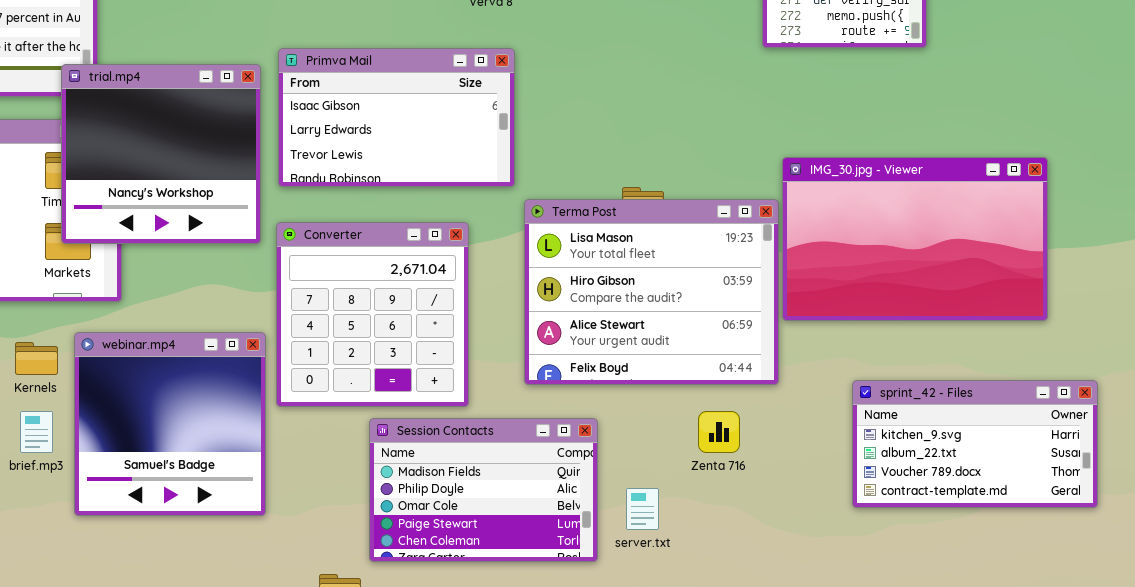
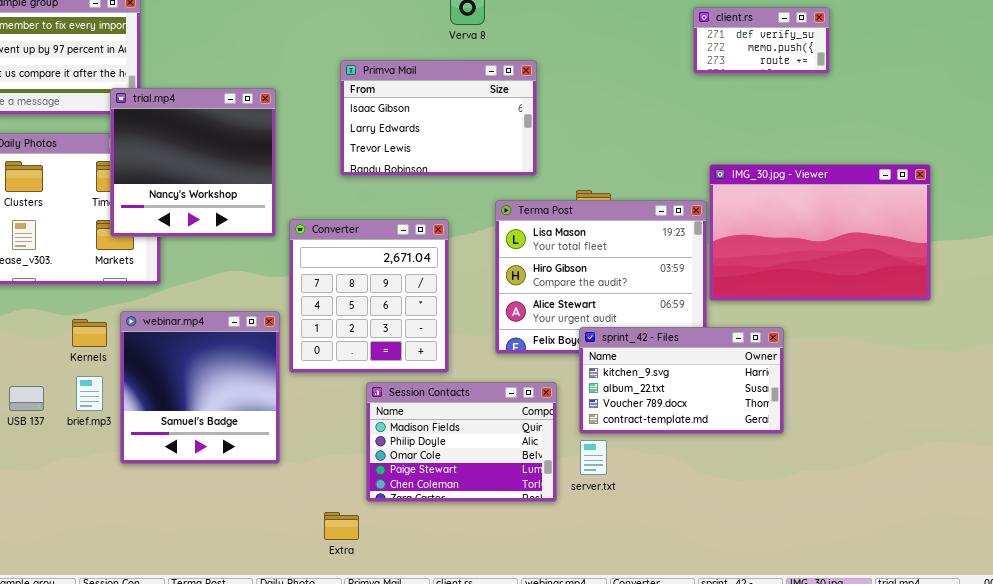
Primva Mail: [278,48,515,187] -> [340,60,537,176], moved
sprint_42 - Files: [852,380,1098,508] -> [579,327,784,434], moved

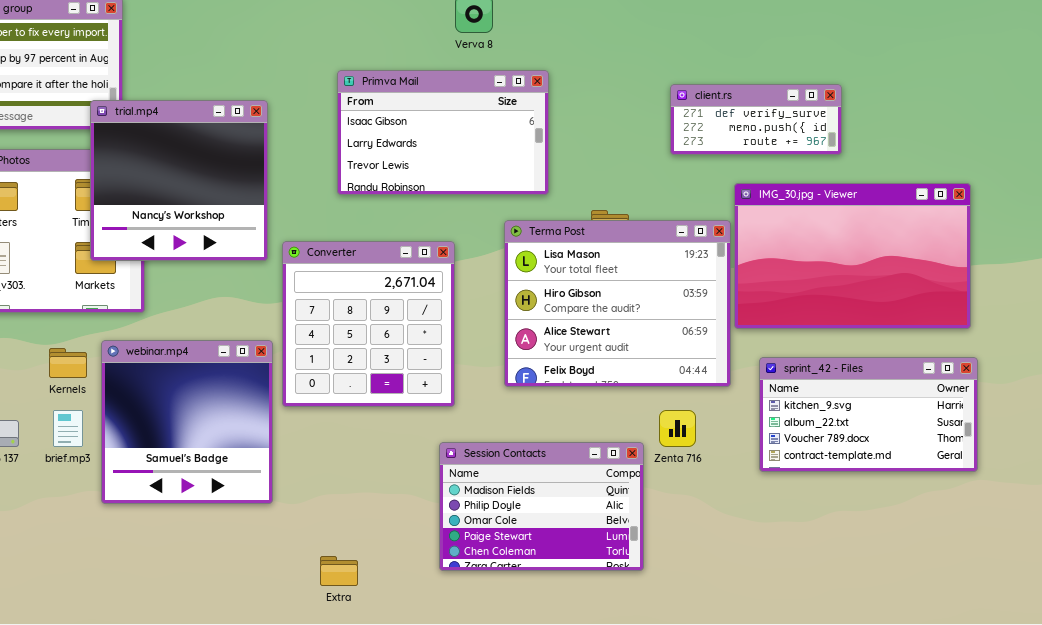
client.rs: [693,7,830,74] -> [670,84,842,155], moved, resized
sprint_42 - Files: [579,327,784,434] -> [759,357,978,472], moved
Session Contacts: [366,382,557,502] -> [439,442,644,571], moved

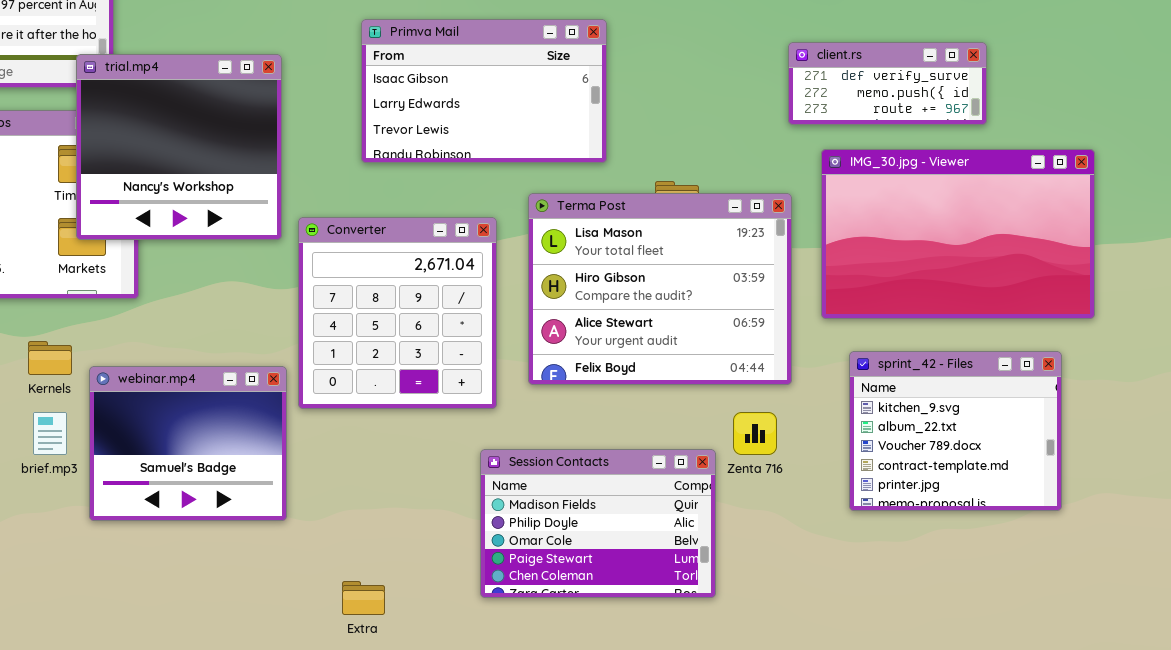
client.rs: [670,84,842,155] -> [788,42,987,125], moved
Terma Post: [504,220,731,387] -> [528,193,792,385], moved
webinar.mp4: [101,340,273,504] -> [89,366,287,521], resized
sprint_42 - Files: [759,357,978,472] -> [849,351,1062,511], resized

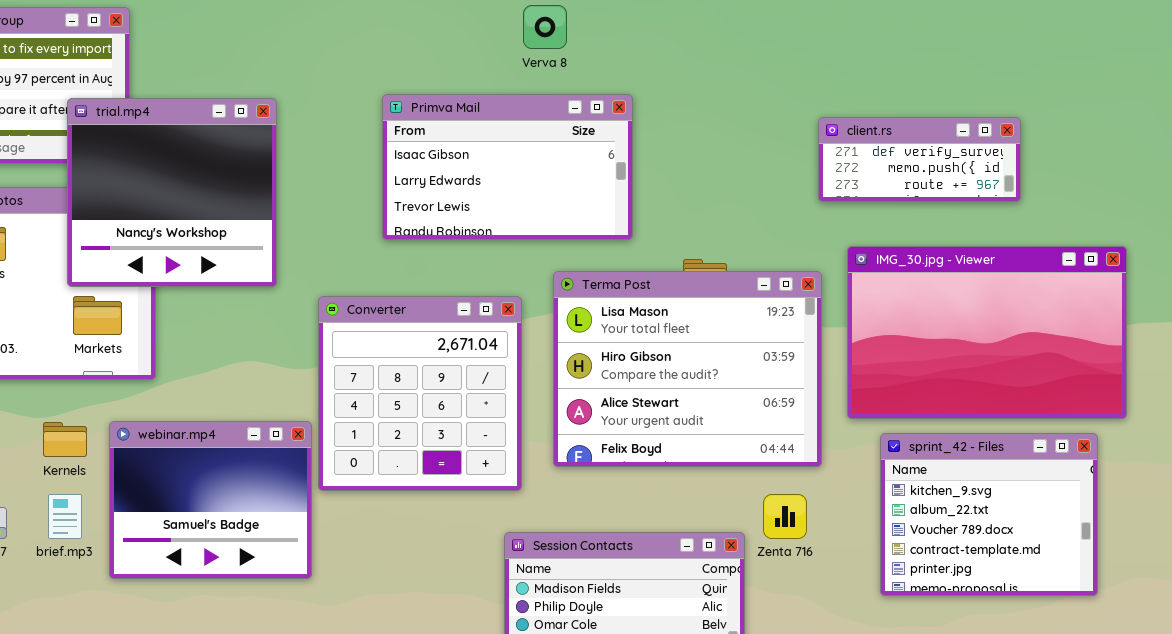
trial.mp4: [76,54,282,240] -> [67,98,277,287], moved
IMG_30.jpg - Viewer: [821,149,1095,319] -> [847,246,1127,419], moved
webinar.mp4: [89,366,287,521] -> [109,421,312,579], moved

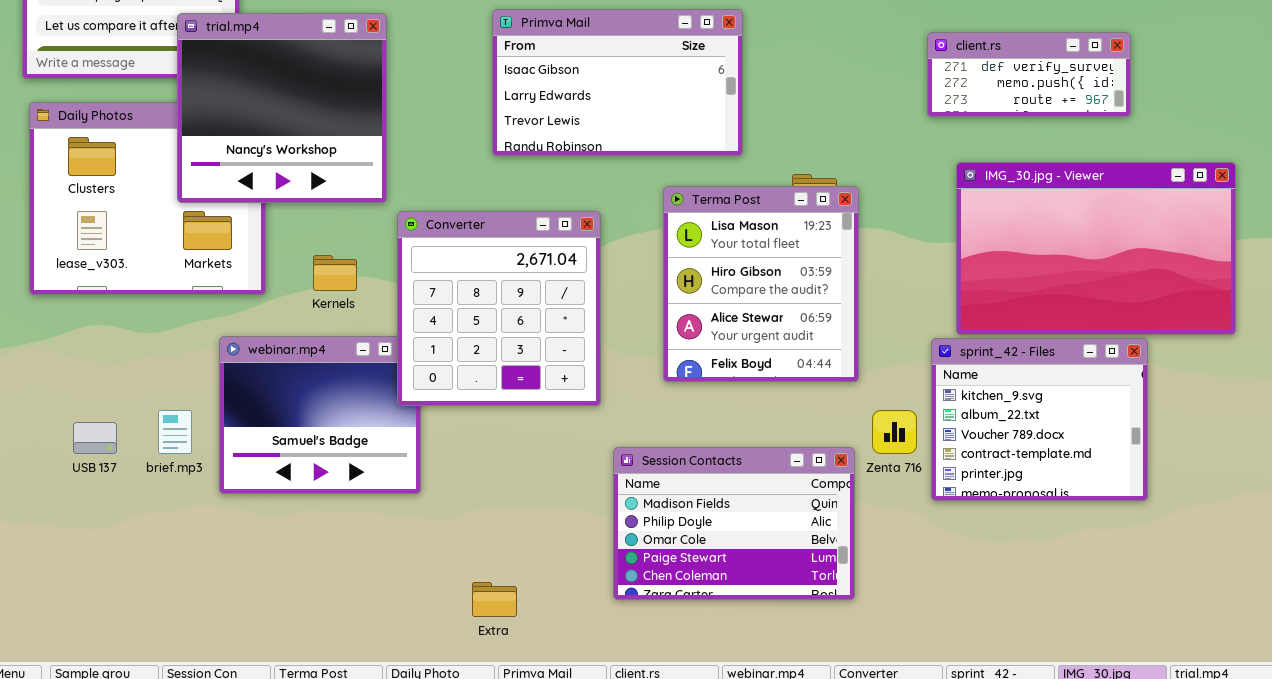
Terma Post: [553,271,822,467] -> [663,186,859,382], resized
Converter: [318,296,522,491] -> [397,211,601,406], moved
Kernels: [43,422,87,457] -> [313,255,357,291], moved
sprint_42 - Files: [880,433,1098,596] -> [931,338,1148,501], moved

